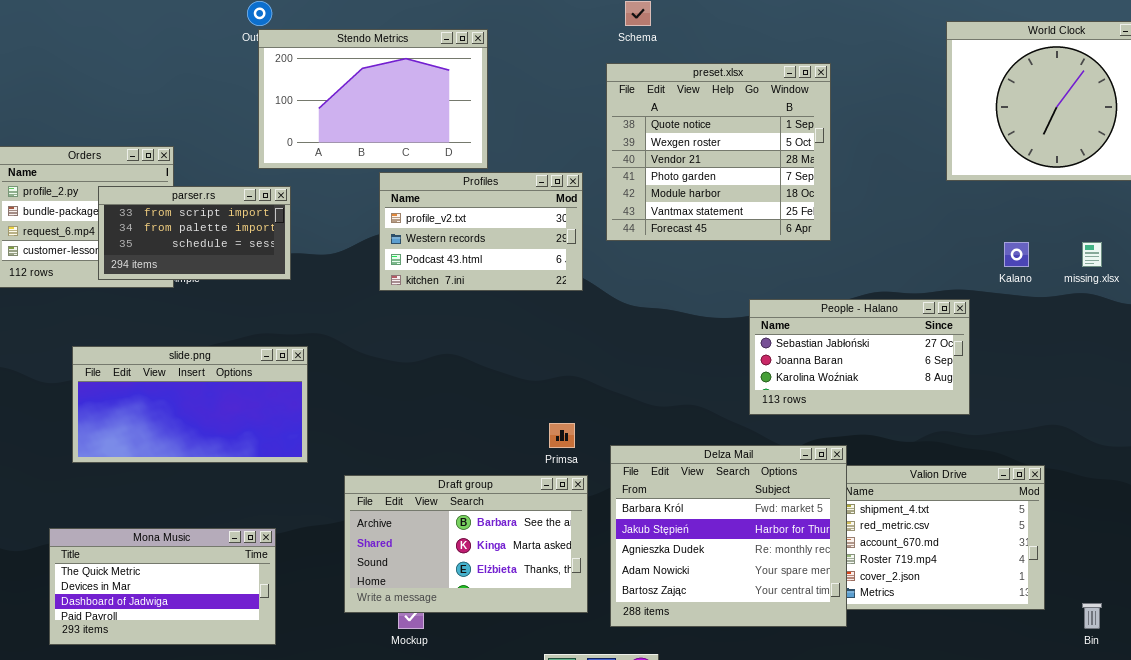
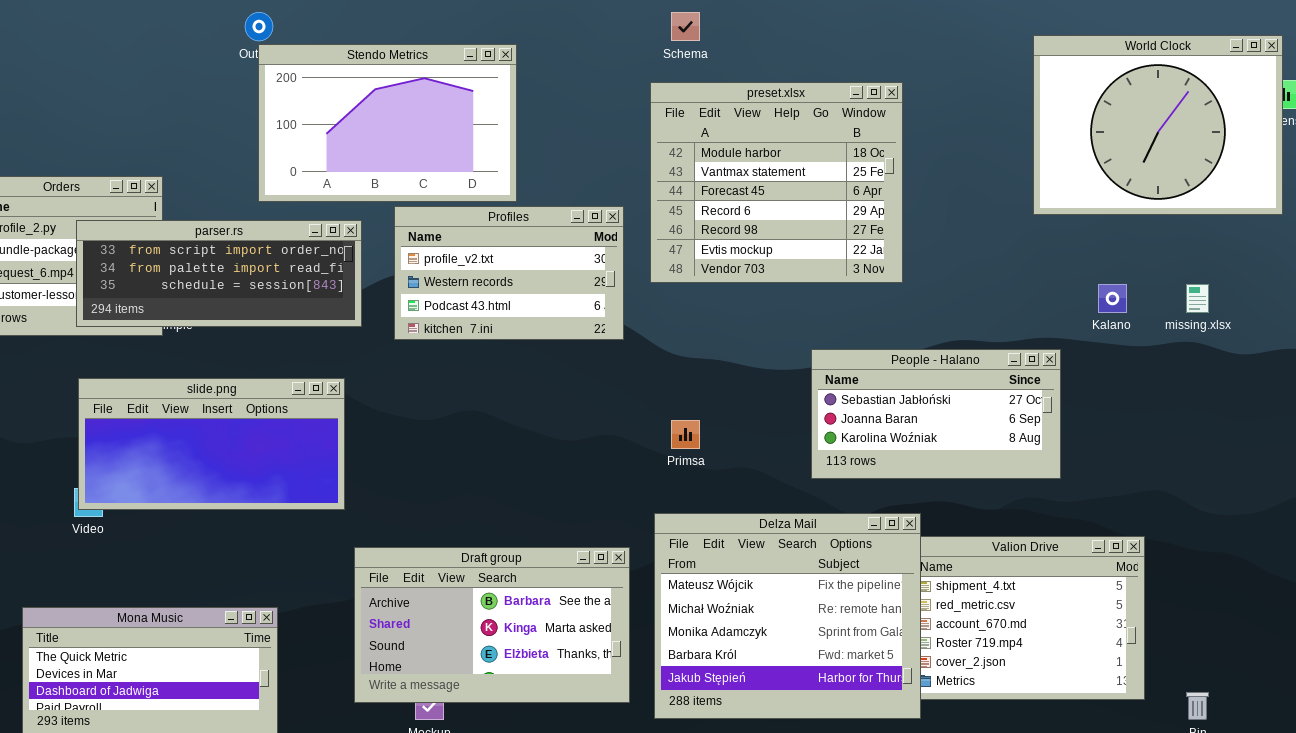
preset.xlsx: [606,63,831,241] -> [650,82,903,283], scrolled down 4 rows
parser.rs: [98,186,291,280] -> [76,220,362,327], resized
slide.png: [72,346,308,463] -> [78,378,345,510], moved
Primsa: [549,423,575,448] -> [671,420,700,449], moved
Delza Mail: [610,445,847,627] -> [654,513,921,719], scrolled up 3 rows

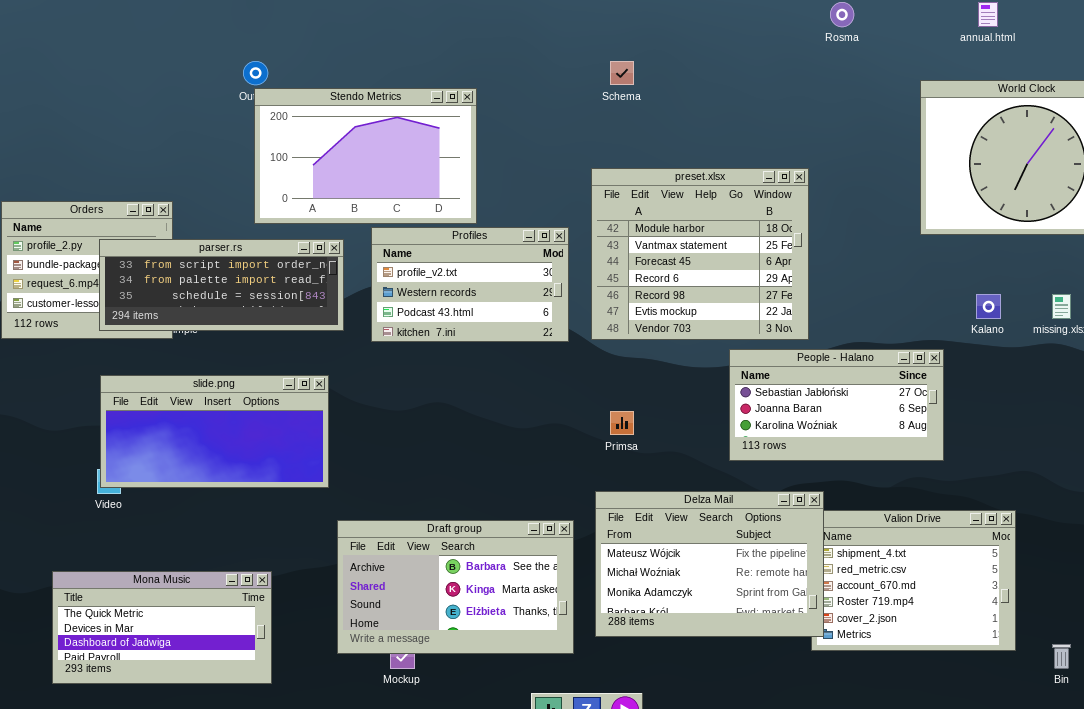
preset.xlsx: [650,82,903,283] -> [591,168,809,340], moved
Delza Mail: [654,513,921,719] -> [595,491,824,637], resized

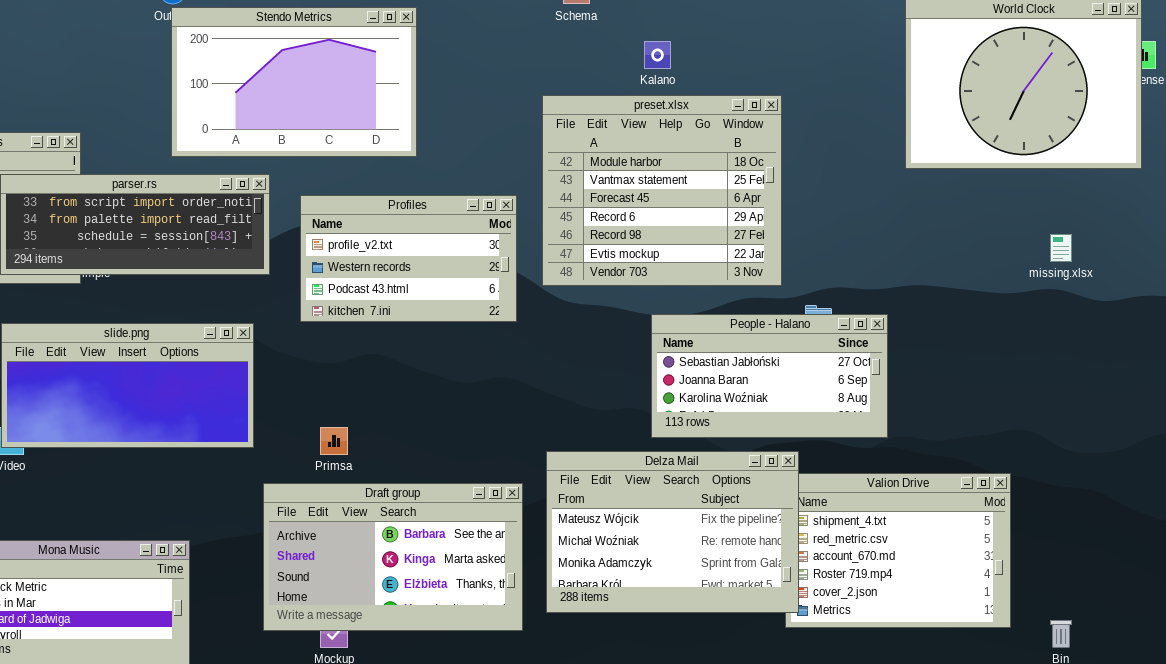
Profiles: [371,227,569,342] -> [300,195,517,322], moved
Kalano: [976,294,1001,319] -> [644,41,671,69], moved
People - Halano: [729,349,944,461] -> [651,314,888,438], moved
Primsa: [610,411,634,435] -> [320,427,348,455], moved

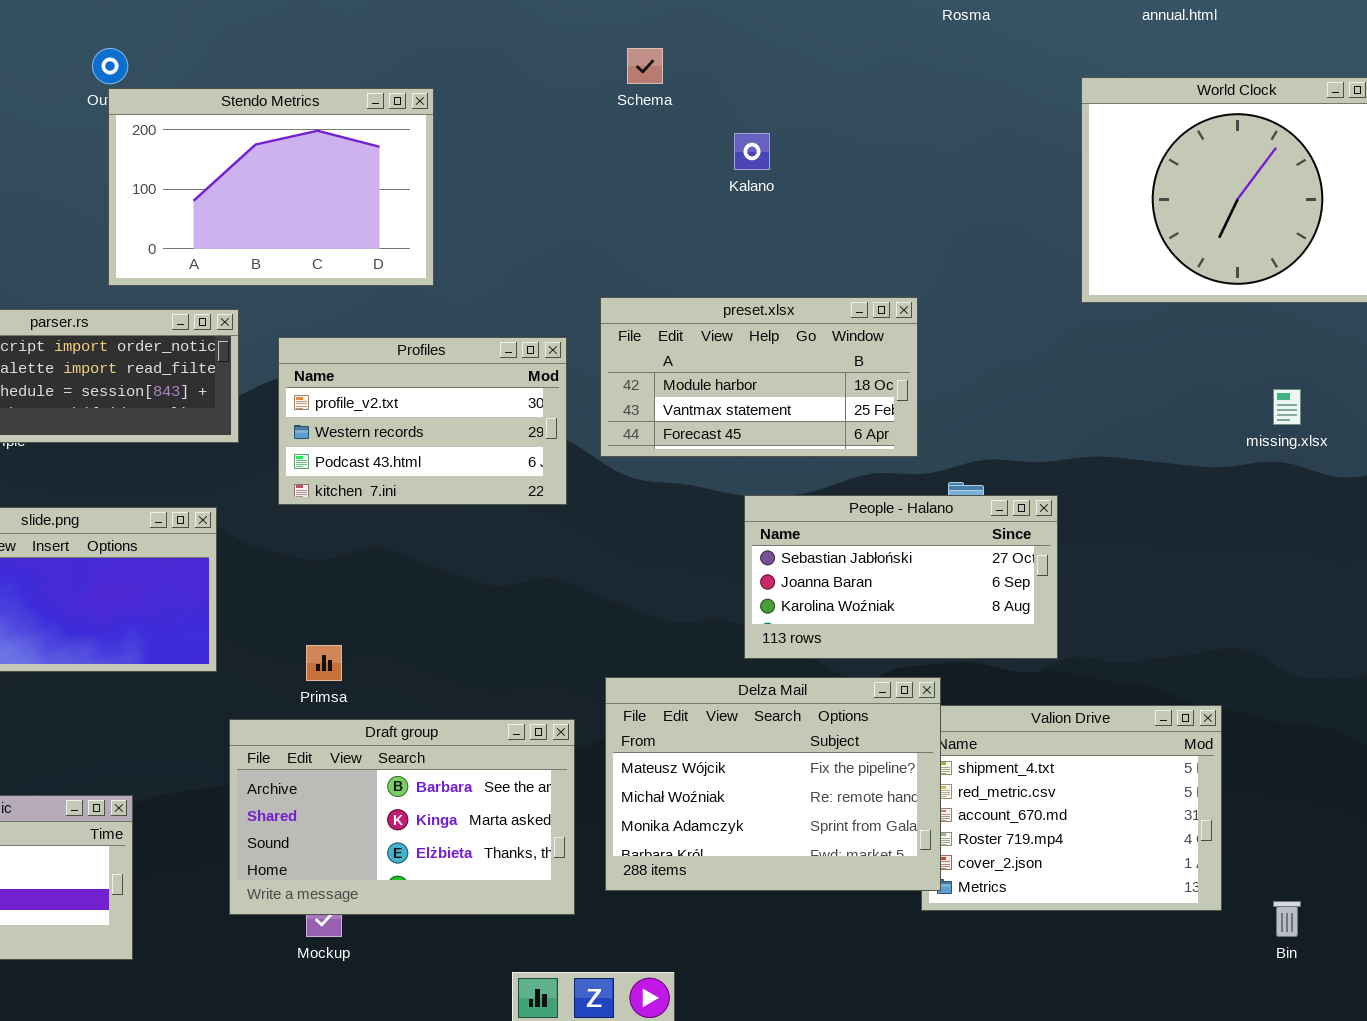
preset.xlsx: [542,95,782,286] -> [600,297,918,457], resized

